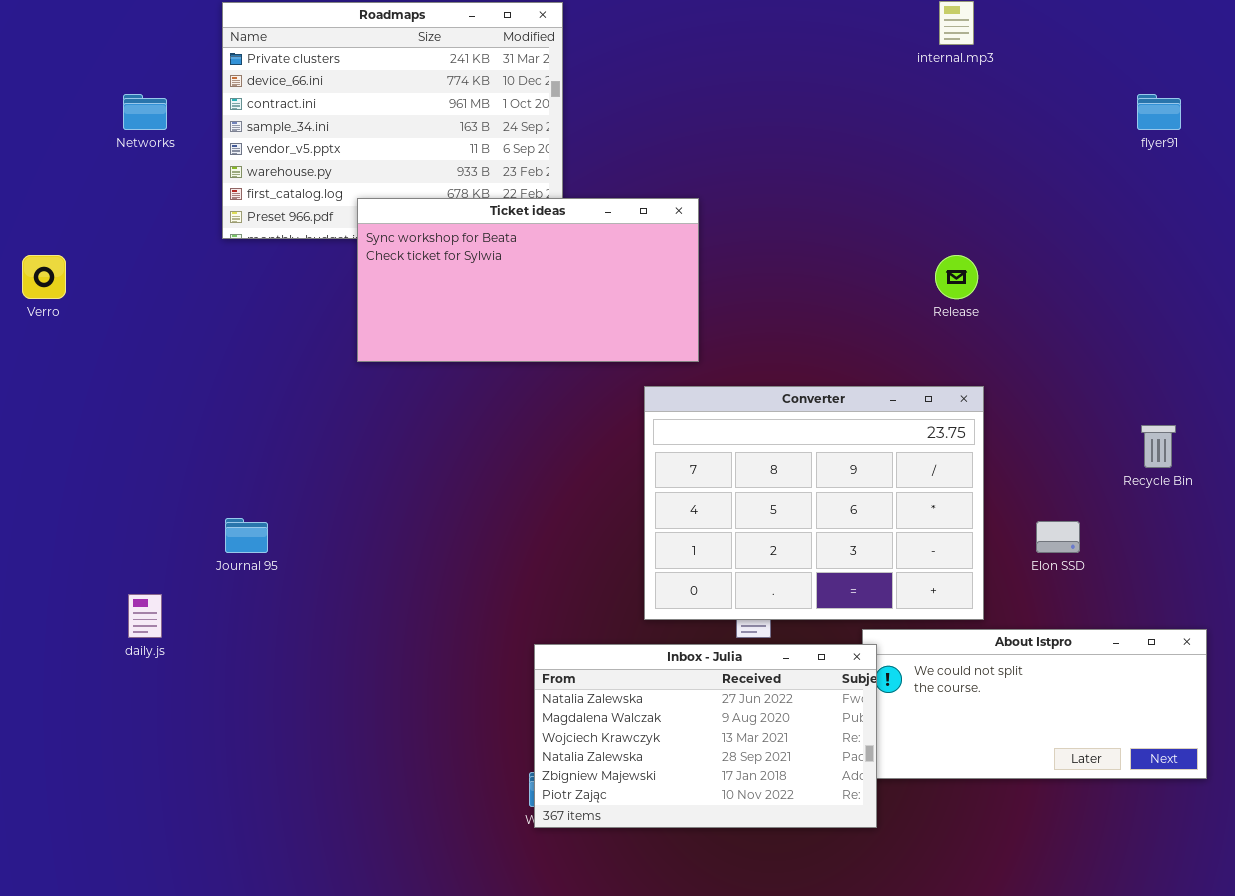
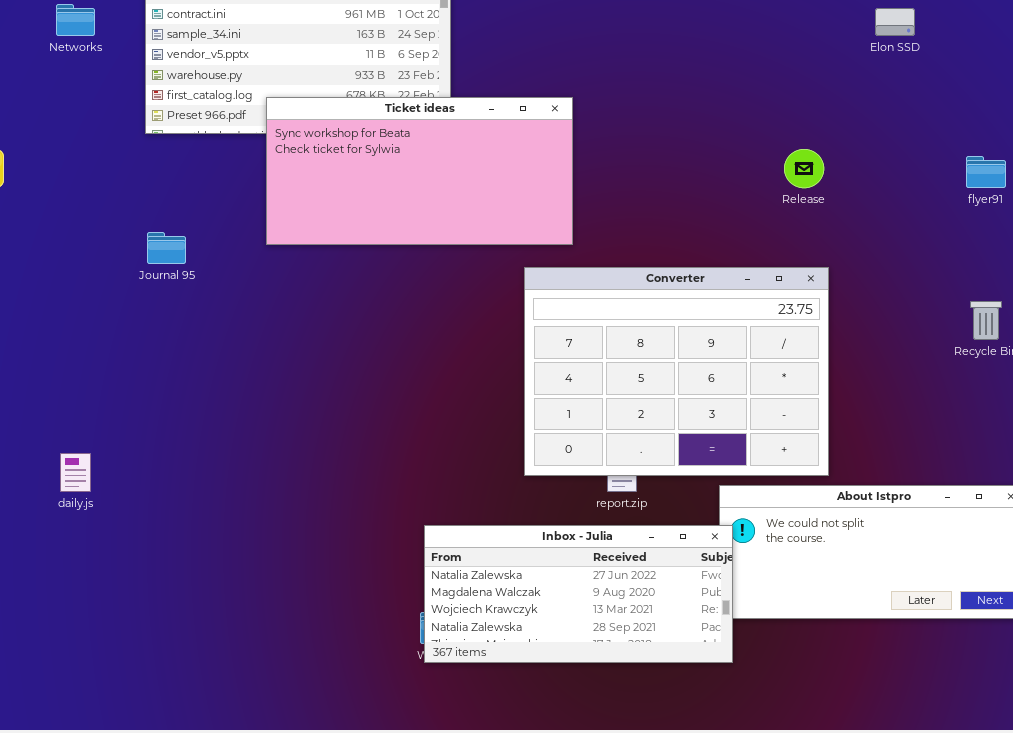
flyer91: [1137,94,1181,130] -> [966,156,1006,188], moved
Journal 95: [225,518,268,553] -> [147,232,186,264], moved
Elon SSD: [1036,521,1080,553] -> [875,8,915,36], moved
Inbox - Julia: [534,644,877,828] -> [424,525,733,663], resized

